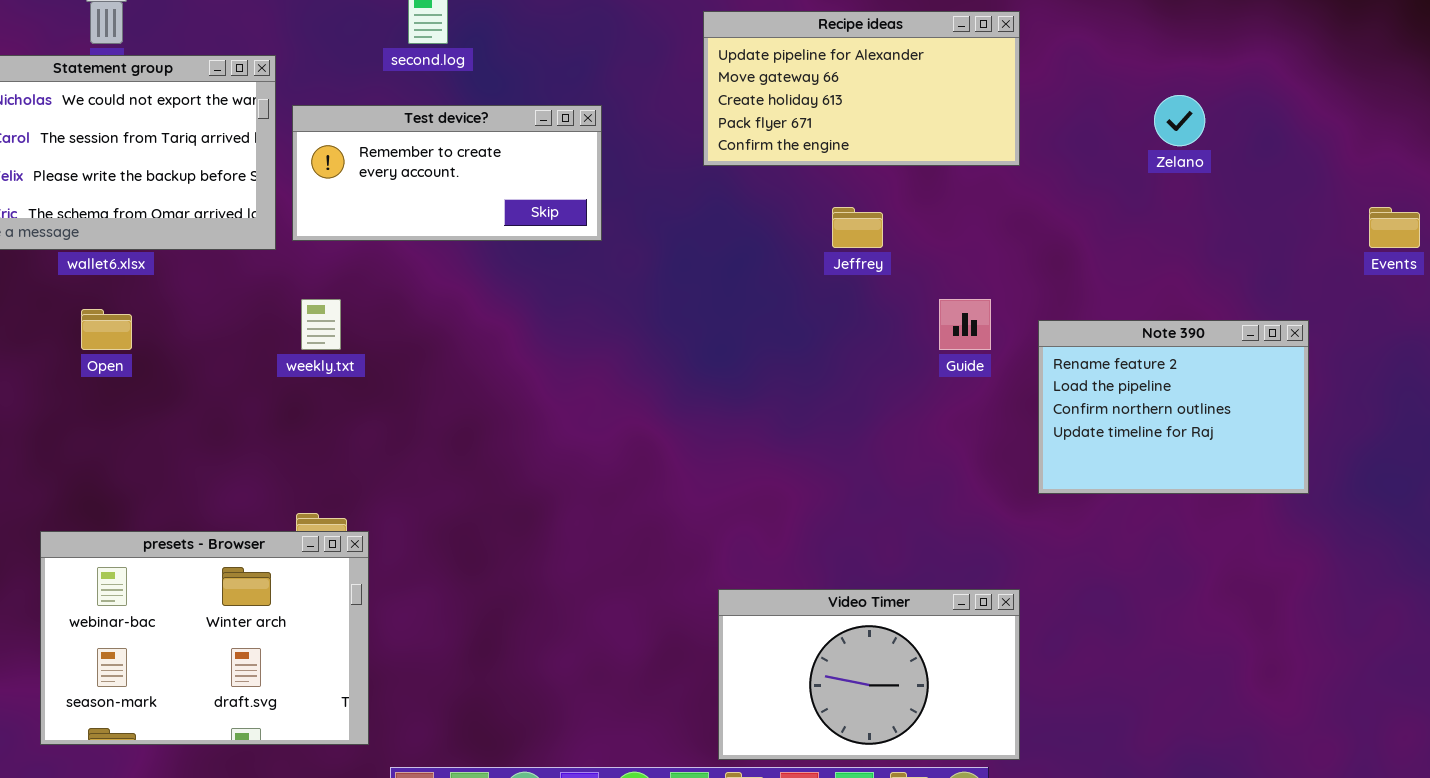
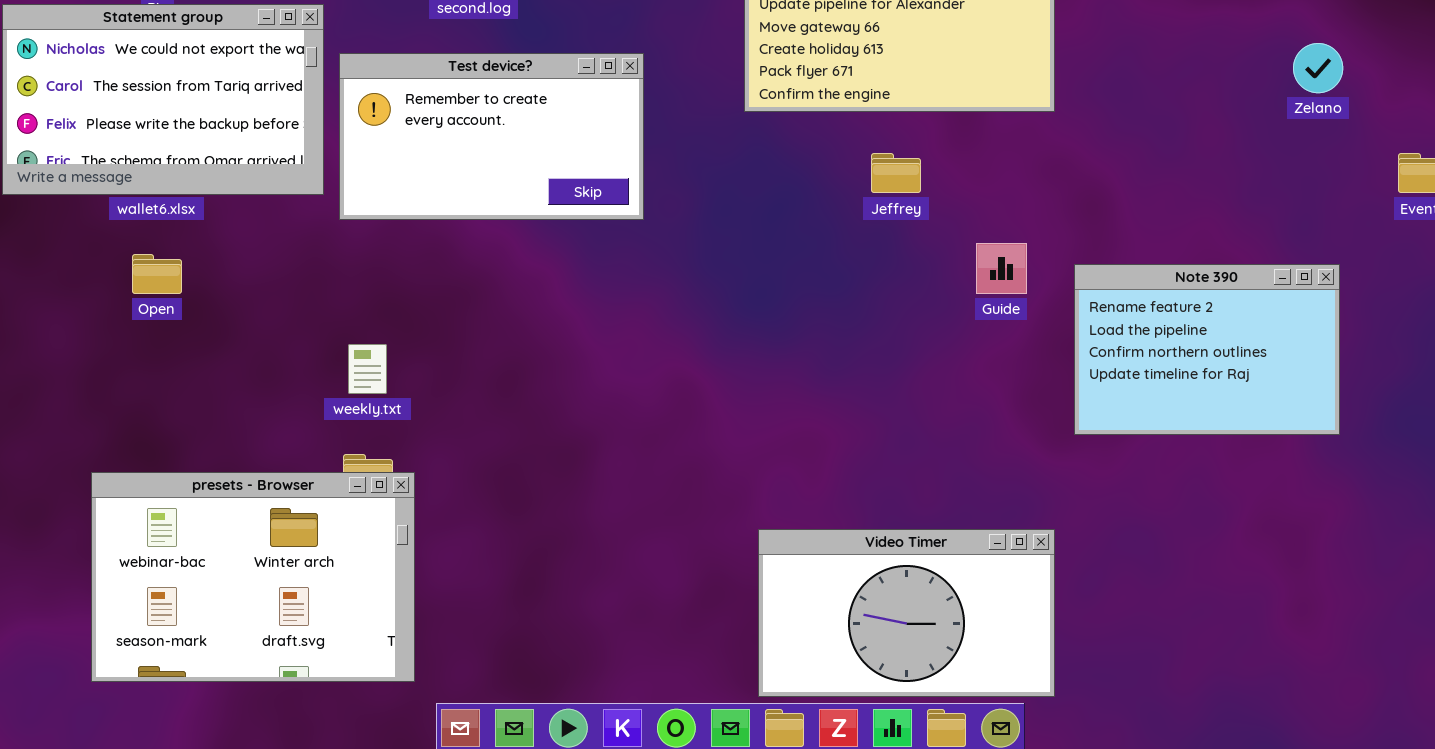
Zelano: [1154,95,1205,146] -> [1293,43,1343,93], moved
Test device?: [292,105,602,241] -> [339,53,644,220], resized
weekly.txt: [301,299,341,350] -> [348,344,387,394], moved

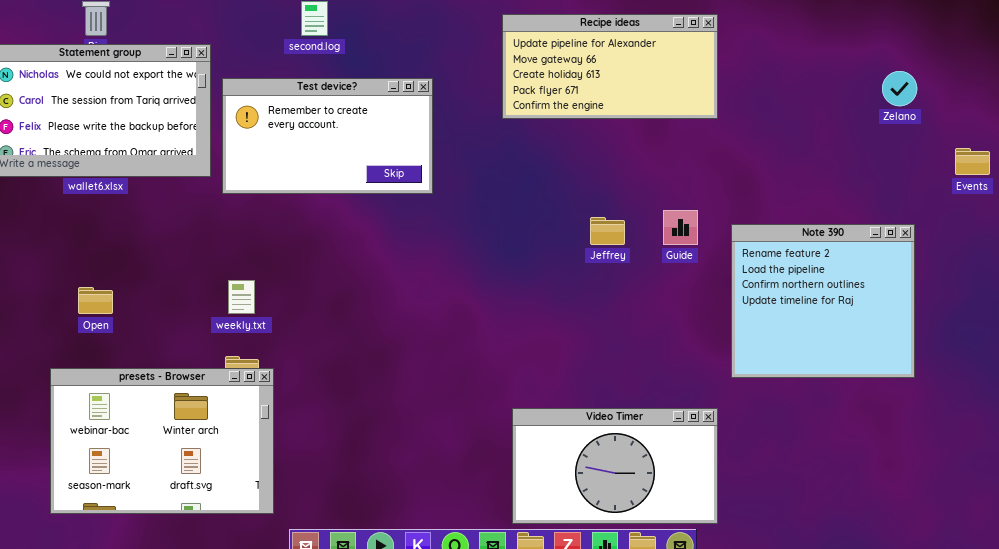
Jeffrey: [871,153,921,193] -> [590,217,625,245], moved
Open: [132,254,182,294] -> [78,287,113,314], moved
Note 390: [1074,264,1340,435] -> [731,224,915,378], resized

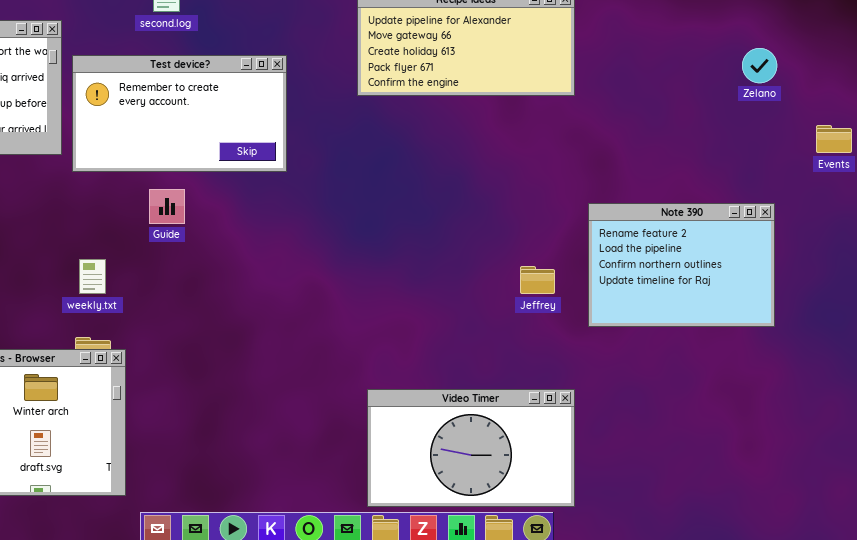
Guide: [663,210,698,245] -> [149,189,185,224], moved
Jeffrey: [590,217,625,245] -> [520,266,555,294], moved
Note 390: [731,224,915,378] -> [588,203,775,327], resized

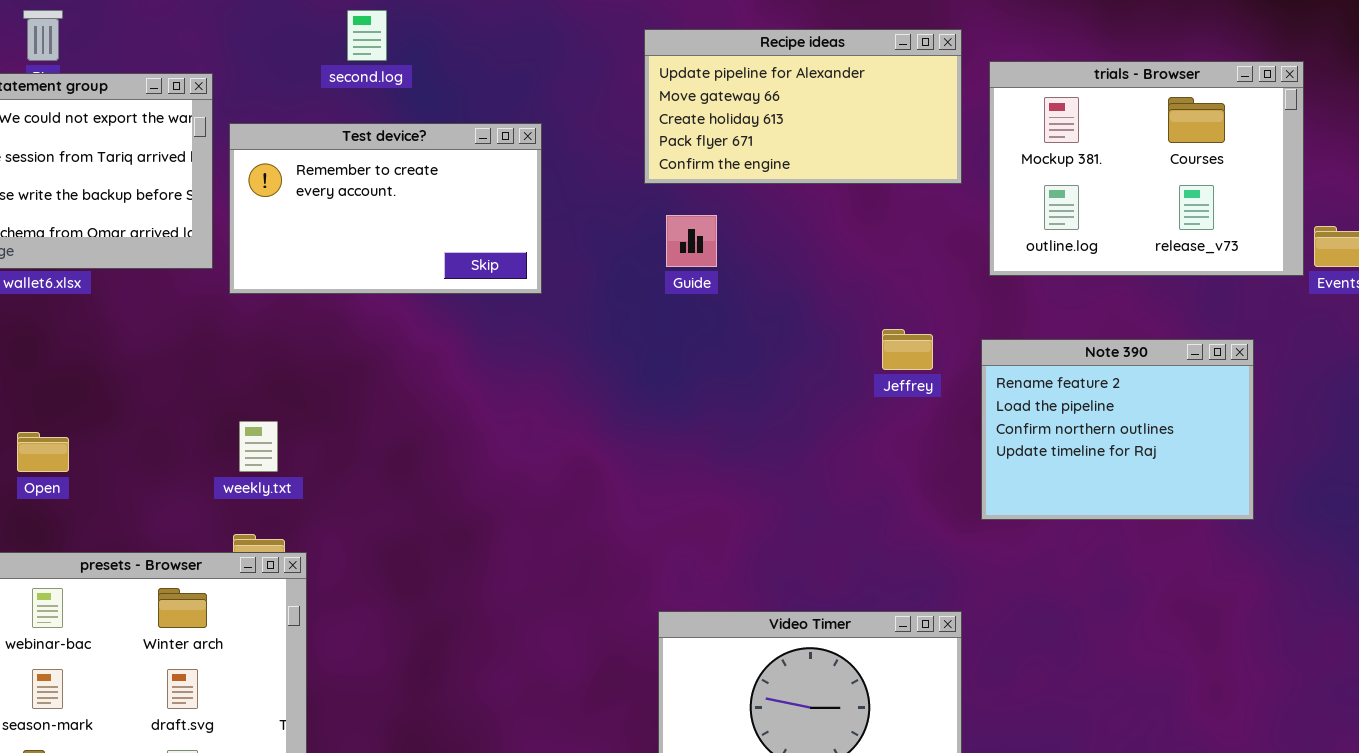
trials - Browser: none -> [989,61,1304,276], opened
Guide: [149,189,185,224] -> [666,215,717,267], moved
Jeffrey: [520,266,555,294] -> [882,329,933,370], moved

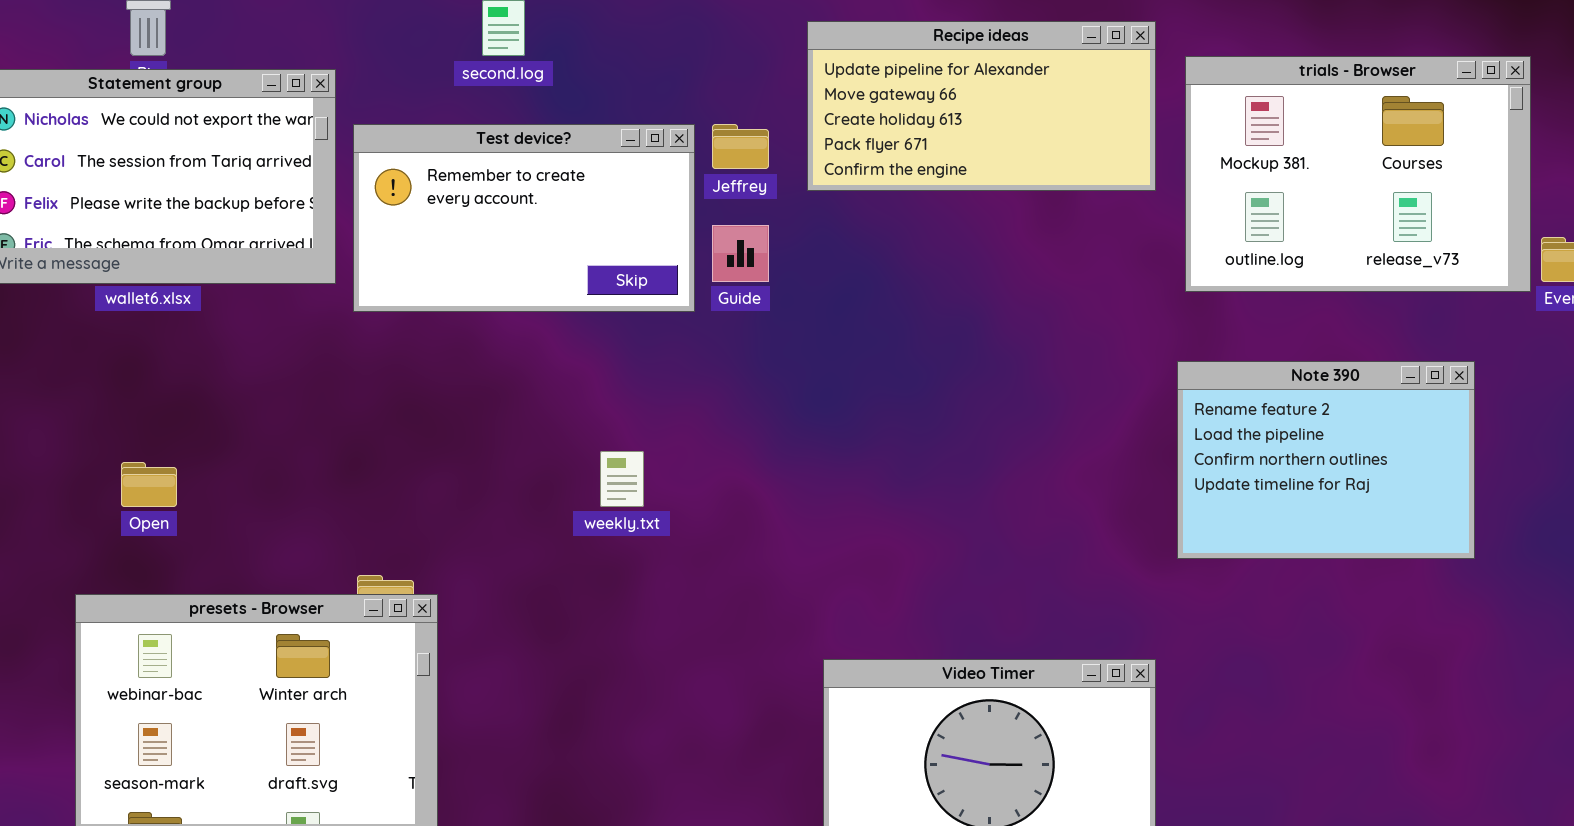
Guide: [666,215,717,267] -> [712,225,769,282], moved
Jeffrey: [882,329,933,370] -> [712,124,769,169], moved
weekly.txt: [239,421,278,472] -> [600,451,644,507], moved

